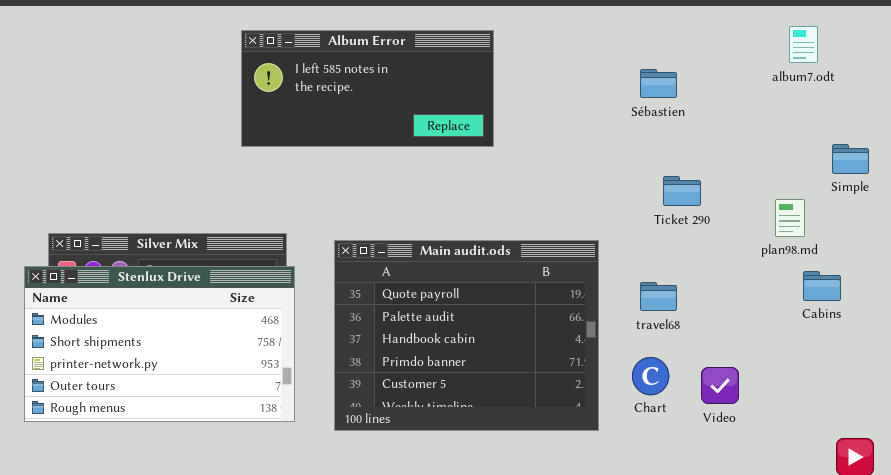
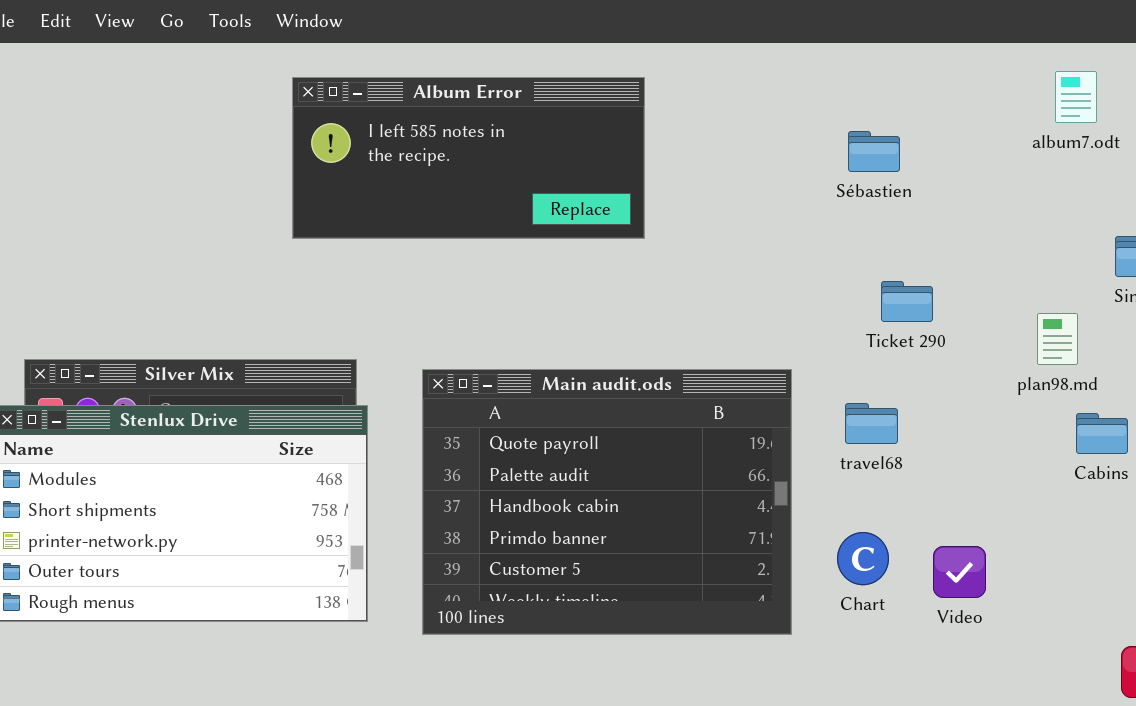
travel68: [640,282,677,311] -> [845,403,898,444], moved

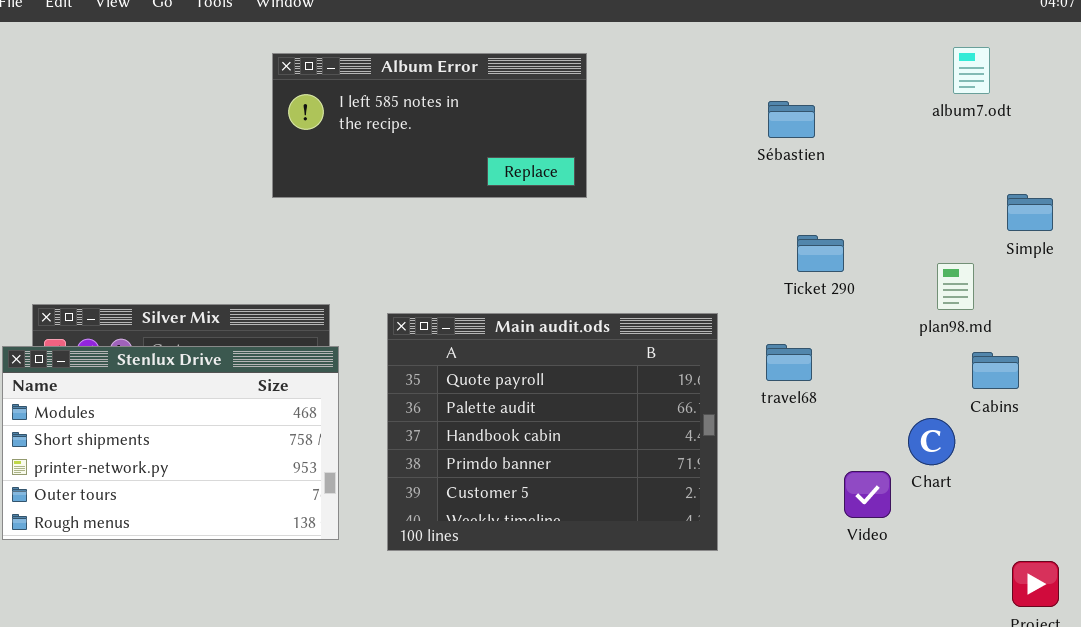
Chart: [837,532,889,585] -> [908,418,955,465], moved

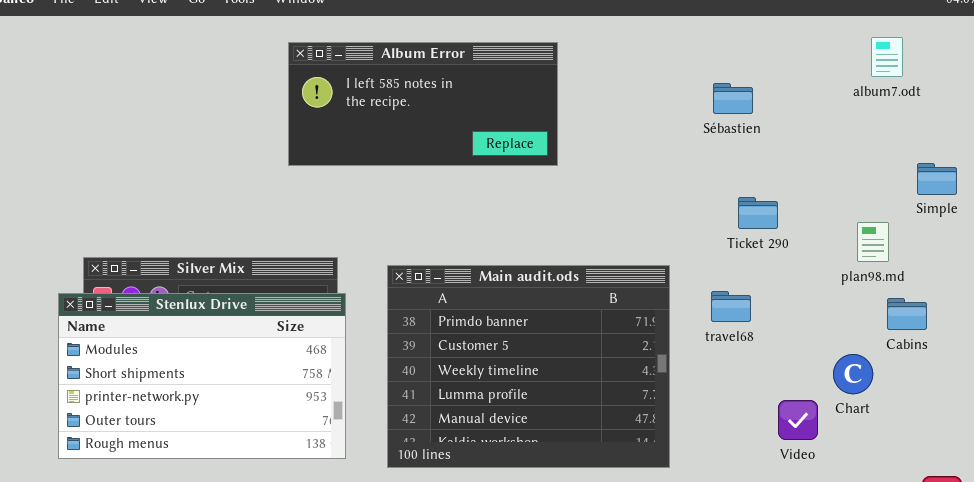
Main audit.ods: [387,313,718,551] -> [387,265,670,468], scrolled down 3 rows

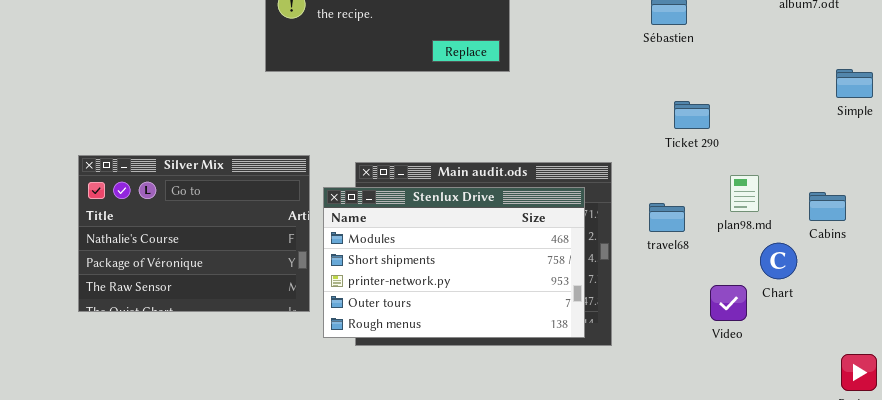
plan98.md: [857,222,889,262] -> [730,175,759,212], moved
travel68: [711,291,751,322] -> [649,203,685,232], moved
Stenlux Drive: [58,293,346,459] -> [323,187,585,338], moved

